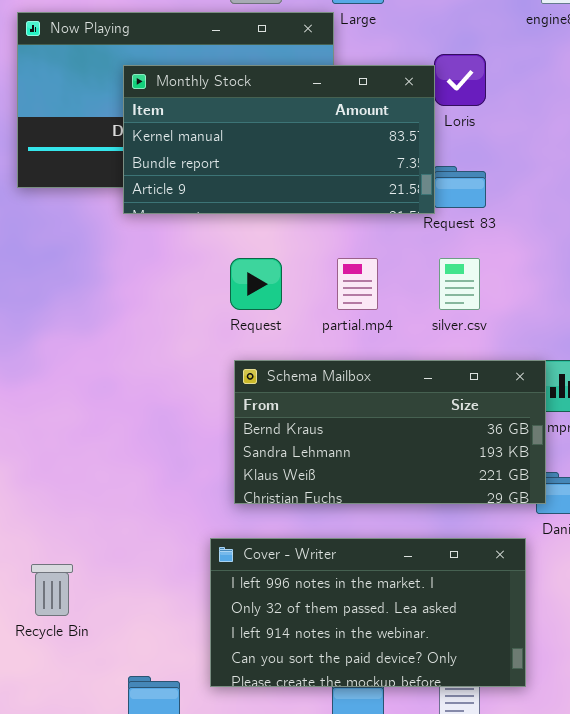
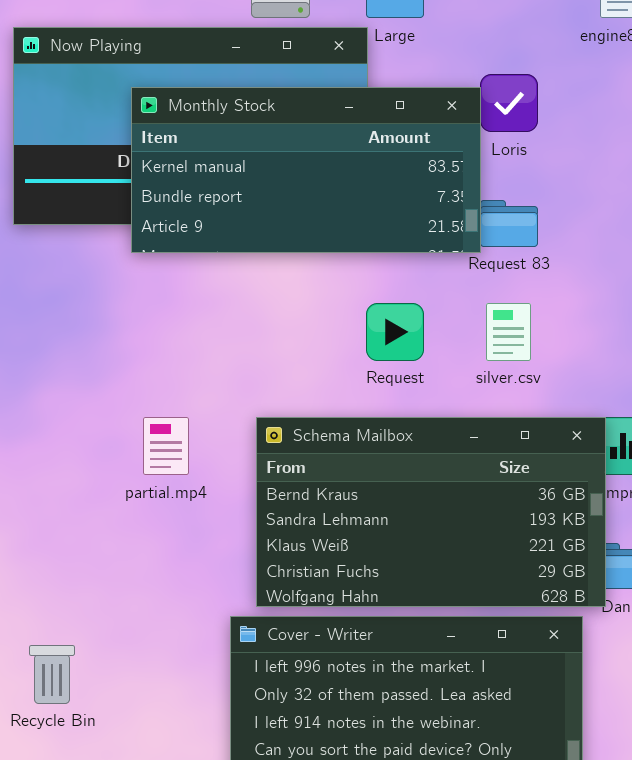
Request: [230,258,282,310] -> [366,303,424,361], moved
partial.mp4: [337,258,378,310] -> [143,417,189,475], moved
Schema Mailbox: [234,360,546,504] -> [256,417,606,607], resized

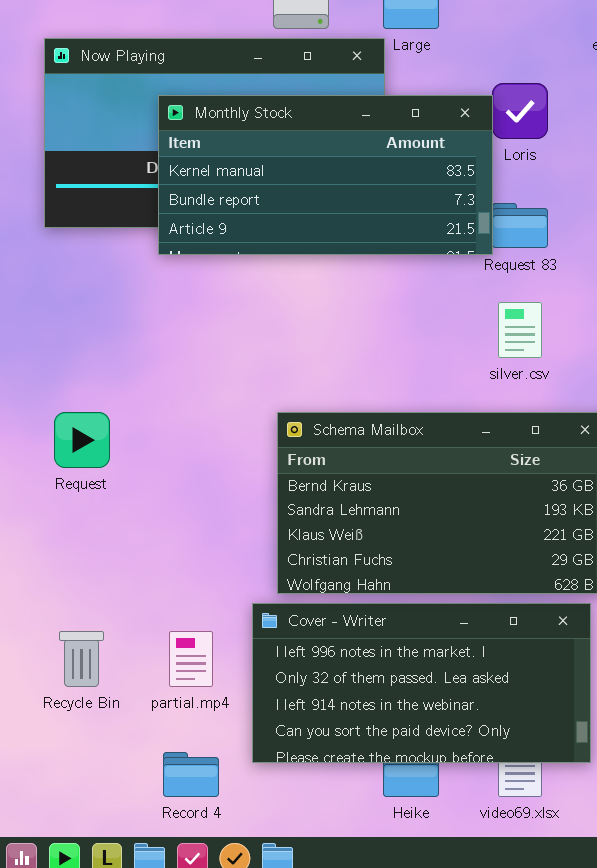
Request: [366,303,424,361] -> [54,412,110,468], moved
partial.mp4: [143,417,189,475] -> [169,631,213,687], moved

